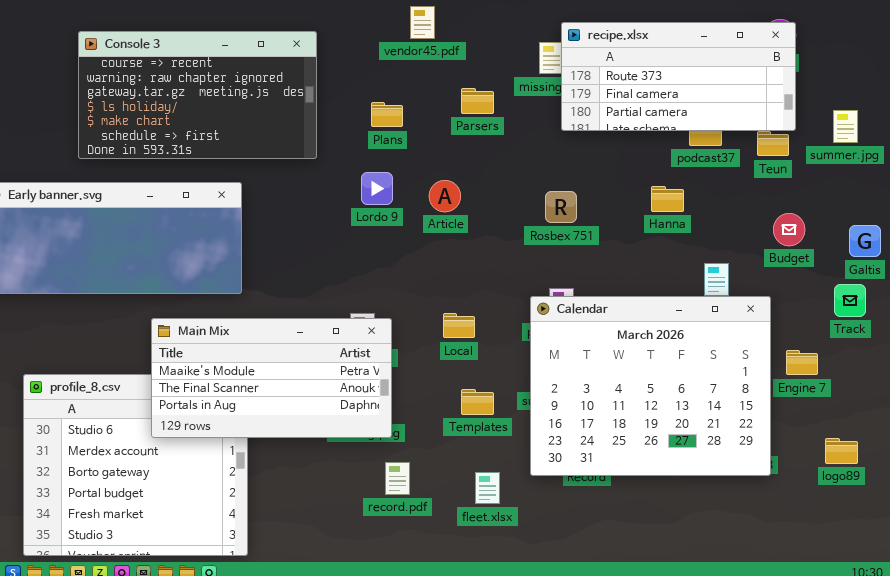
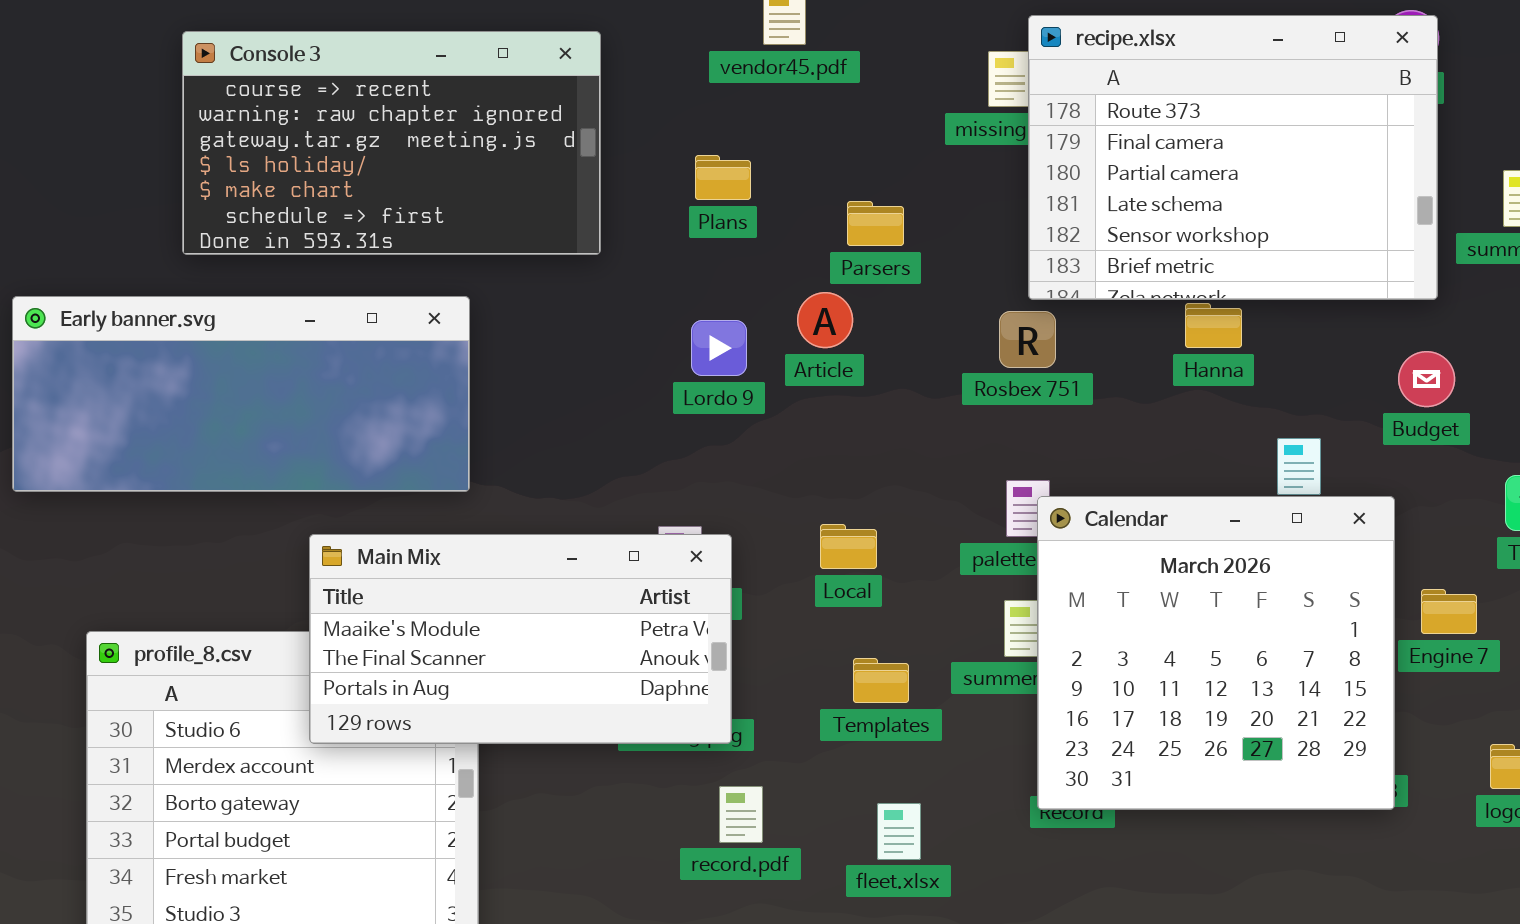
recipe.xlsx: [561,22,796,131] -> [1028,15,1438,300], resized
Parsers: [461,88,494,114] -> [847,201,904,246], moved
Lordo 9: [361,172,393,205] -> [691,320,747,376], moved
Calendar: [530,296,771,476] -> [1037,496,1395,810], resized

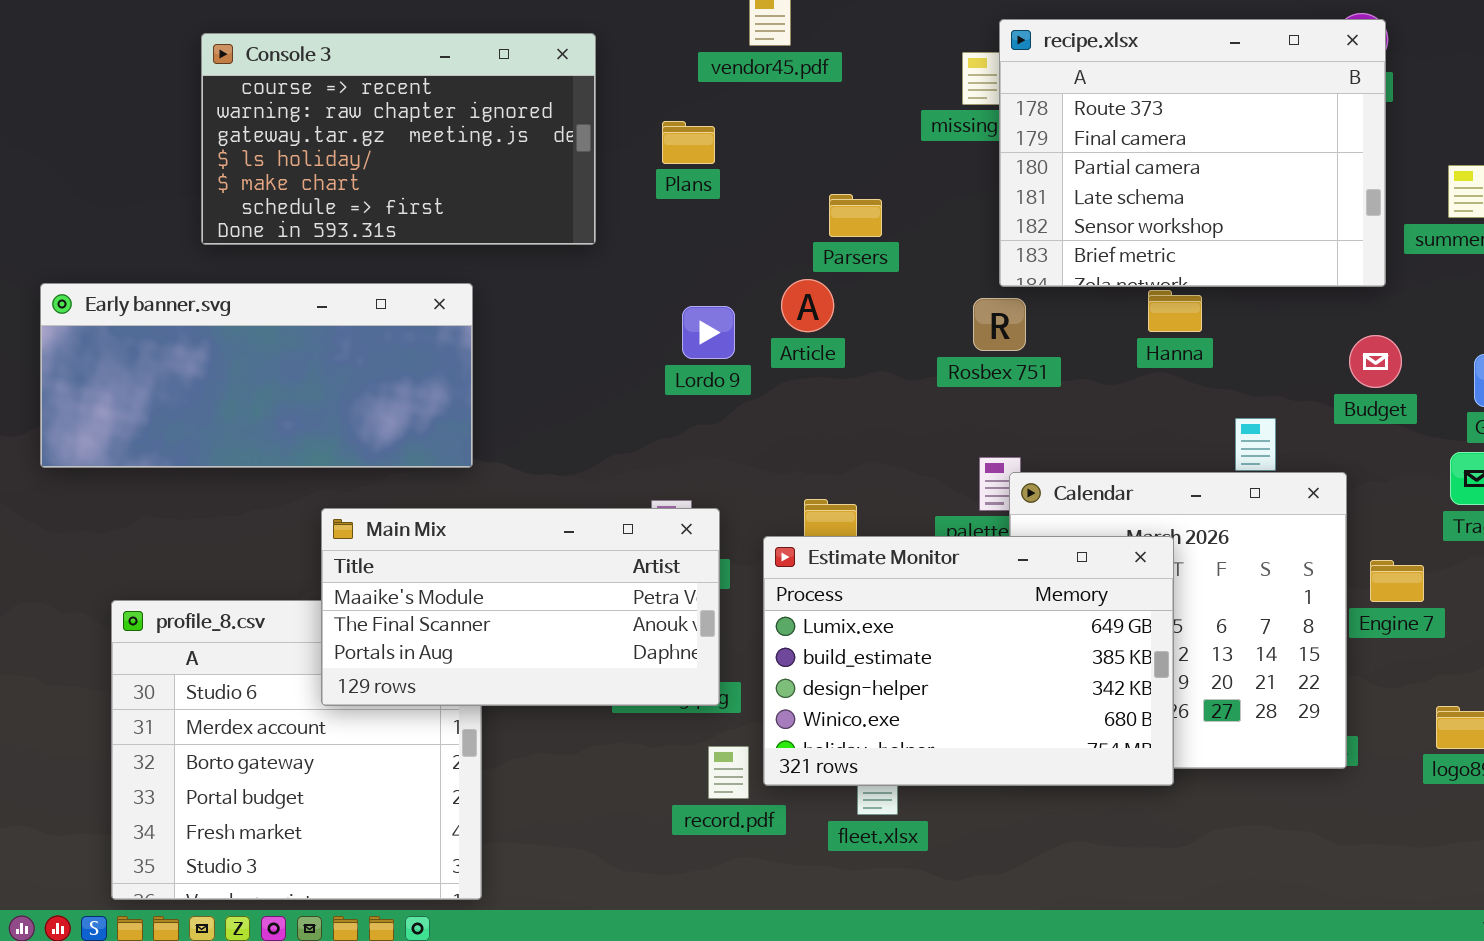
Plans: [695,155,751,200] -> [662,121,715,164], moved
Estimate Monitor: none -> [763,536,1174,786], opened

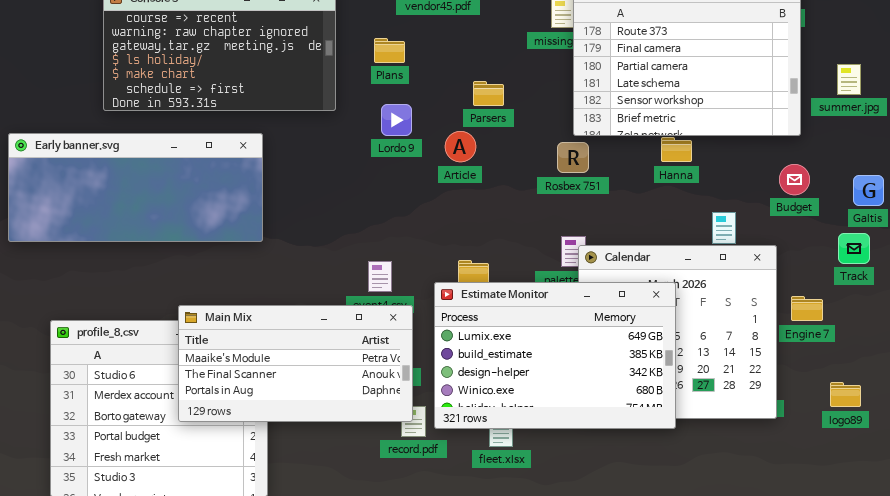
Lordo 9: [682,306,735,359] -> [381,104,412,136], moved
Main Mix: [321,508,720,706] -> [178,305,413,422], moved

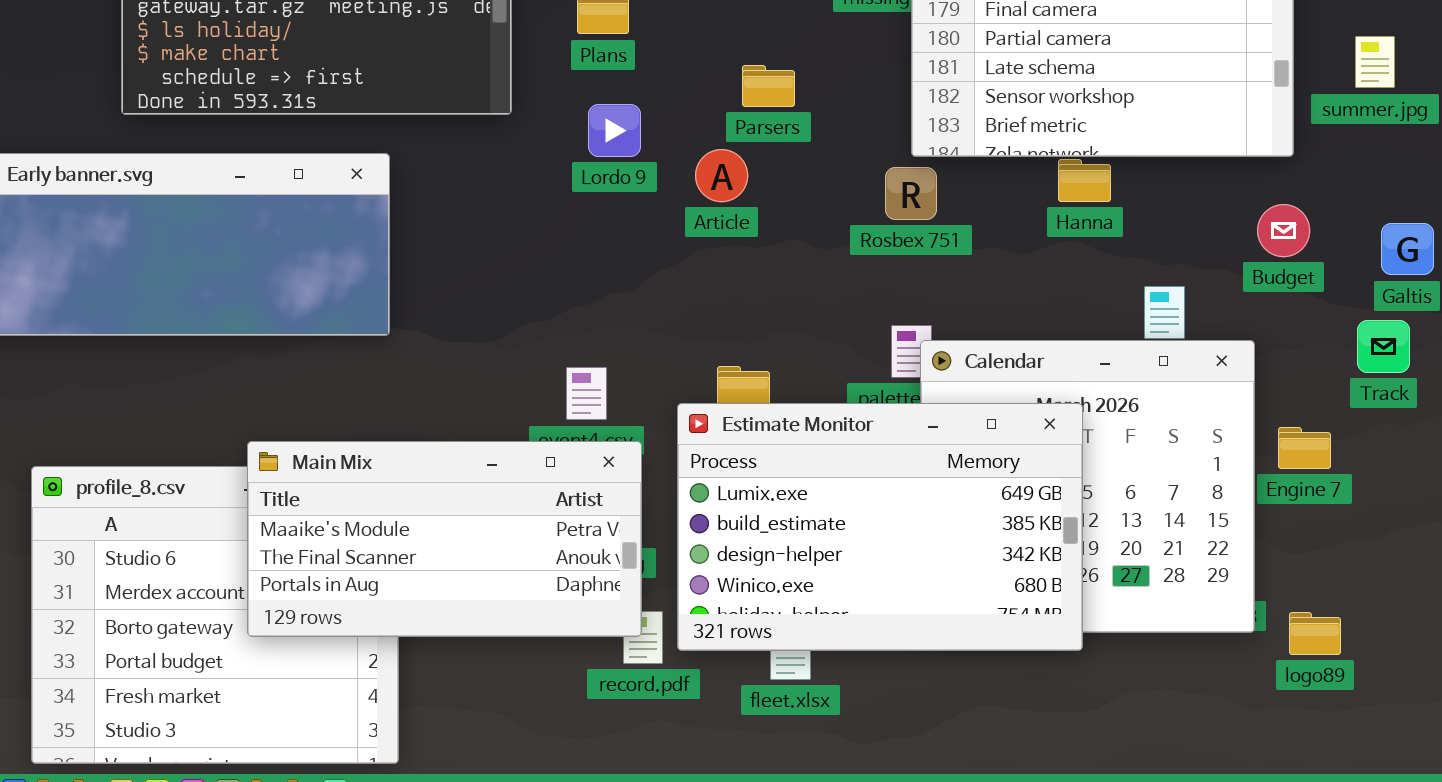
logo89: [830,382,861,407] -> [1289,612,1341,655], moved

